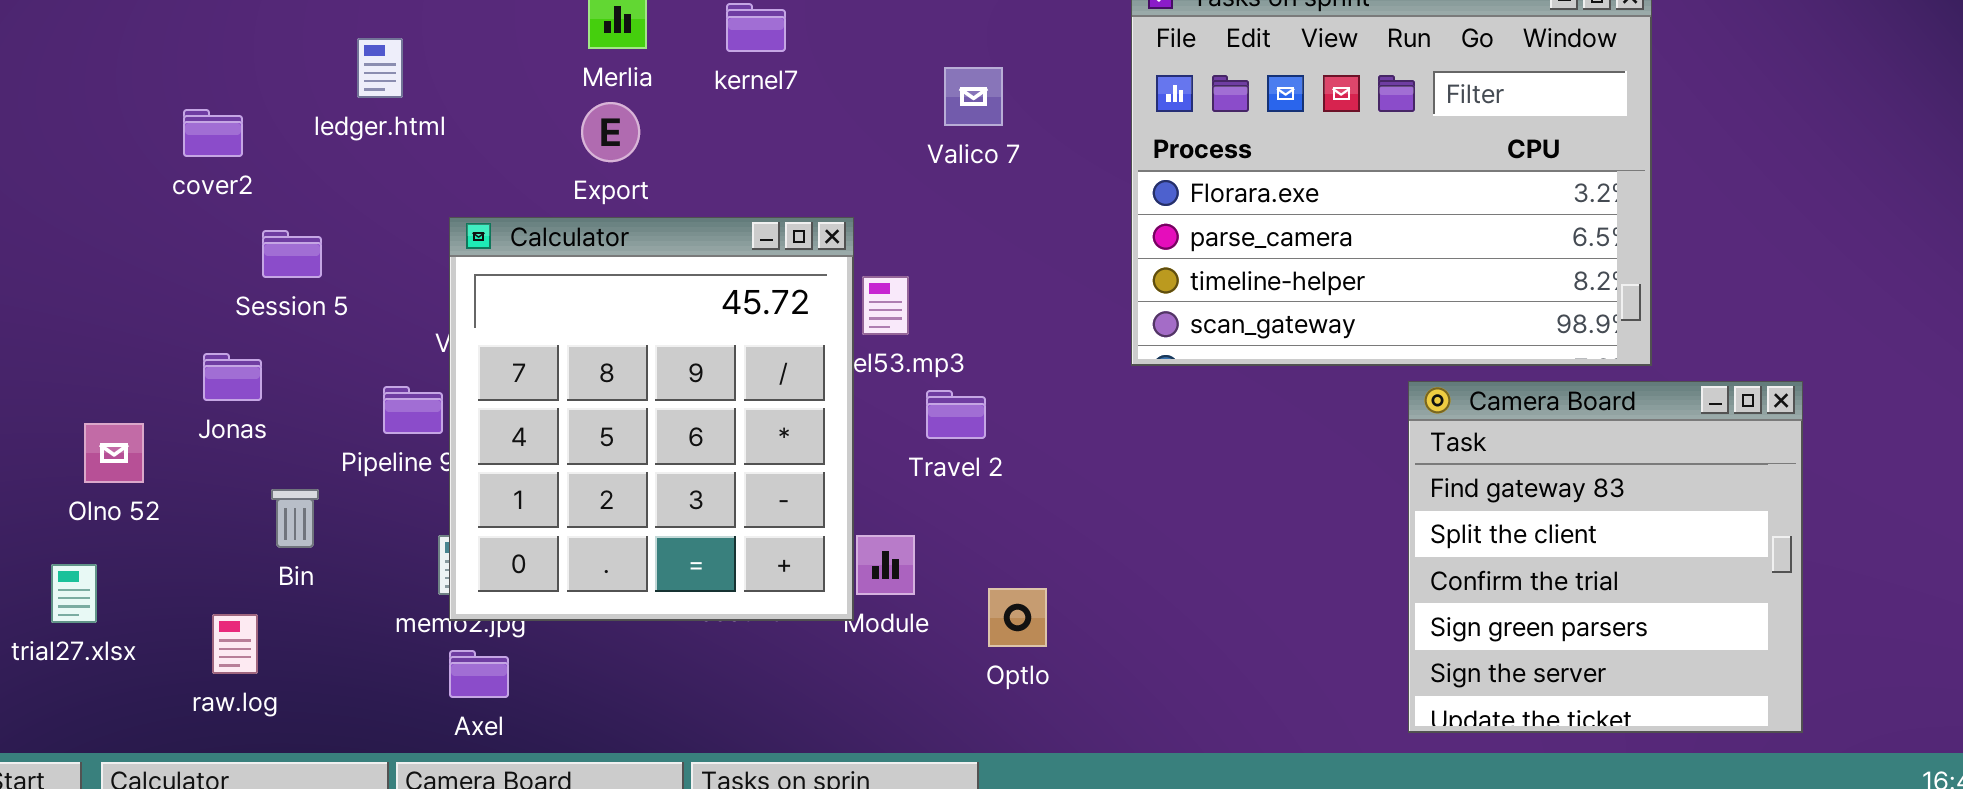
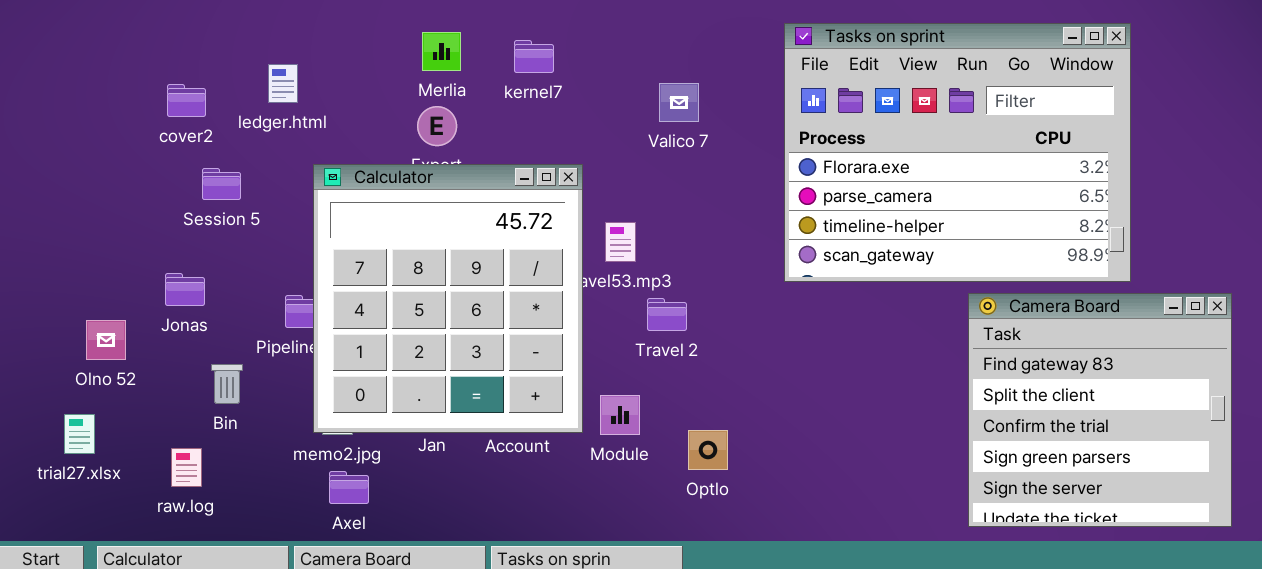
cover2: [183,109,243,157] -> [167,84,206,117], moved
Calculator: [449,217,854,621] -> [313,164,583,433], moved
Session 5: [262,230,322,278] -> [202,168,241,200], moved

